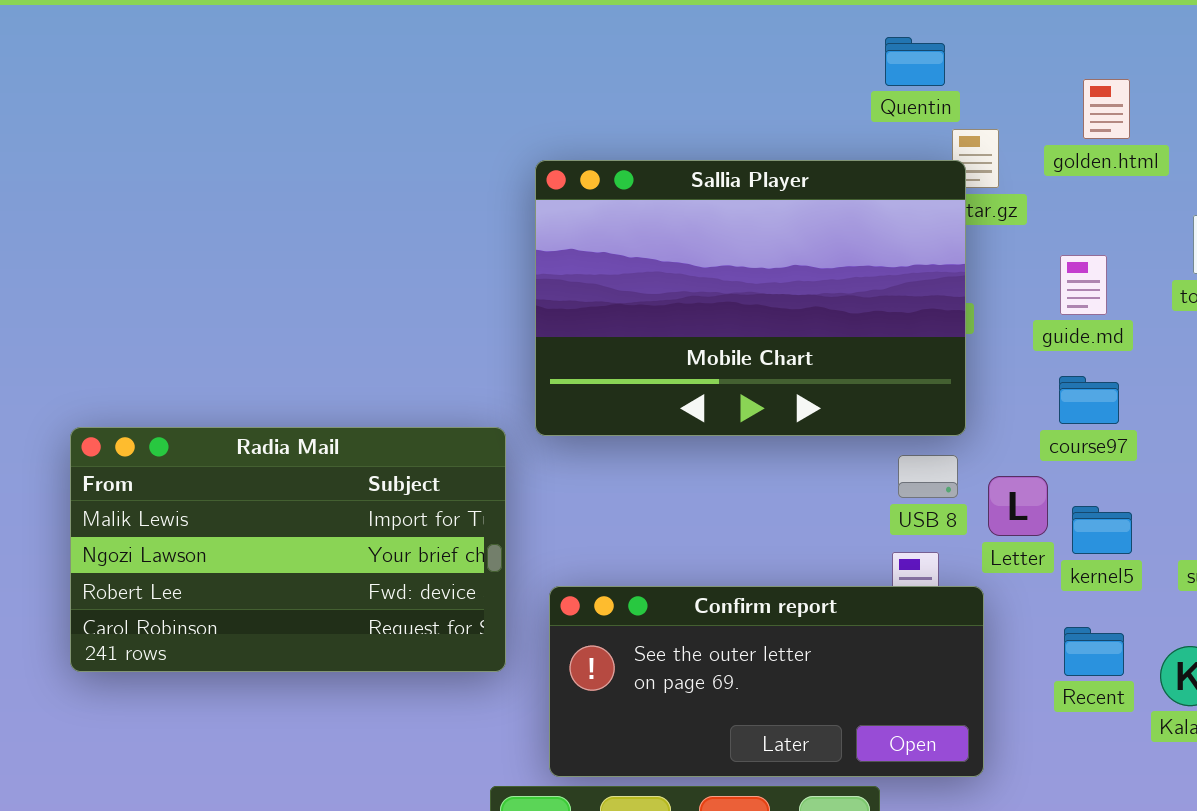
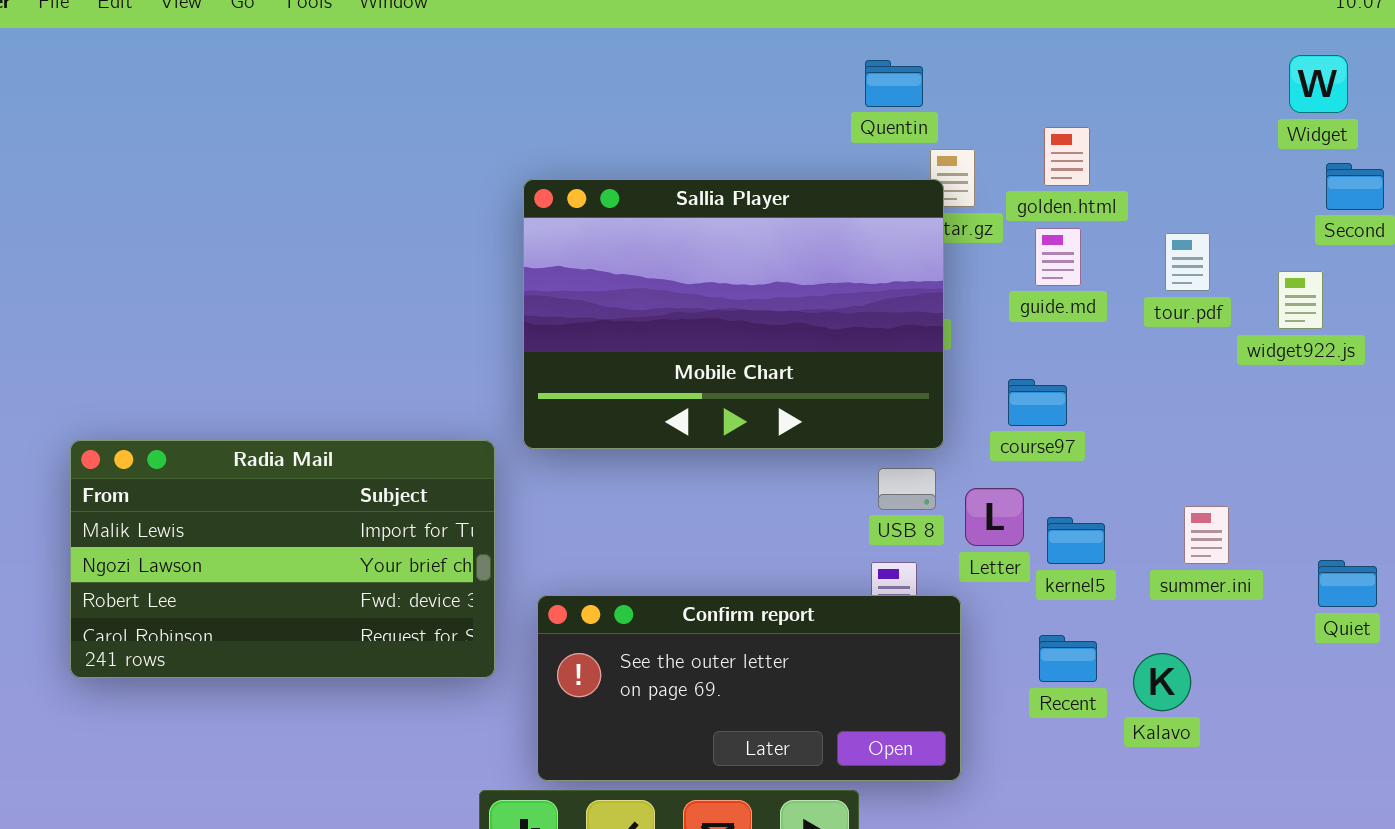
golden.html: [1083,79,1130,139] -> [1044,127,1090,186], moved
guide.md: [1060,255,1107,315] -> [1035,228,1081,286], moved
course97: [1059,376,1119,424] -> [1008,379,1067,426], moved

